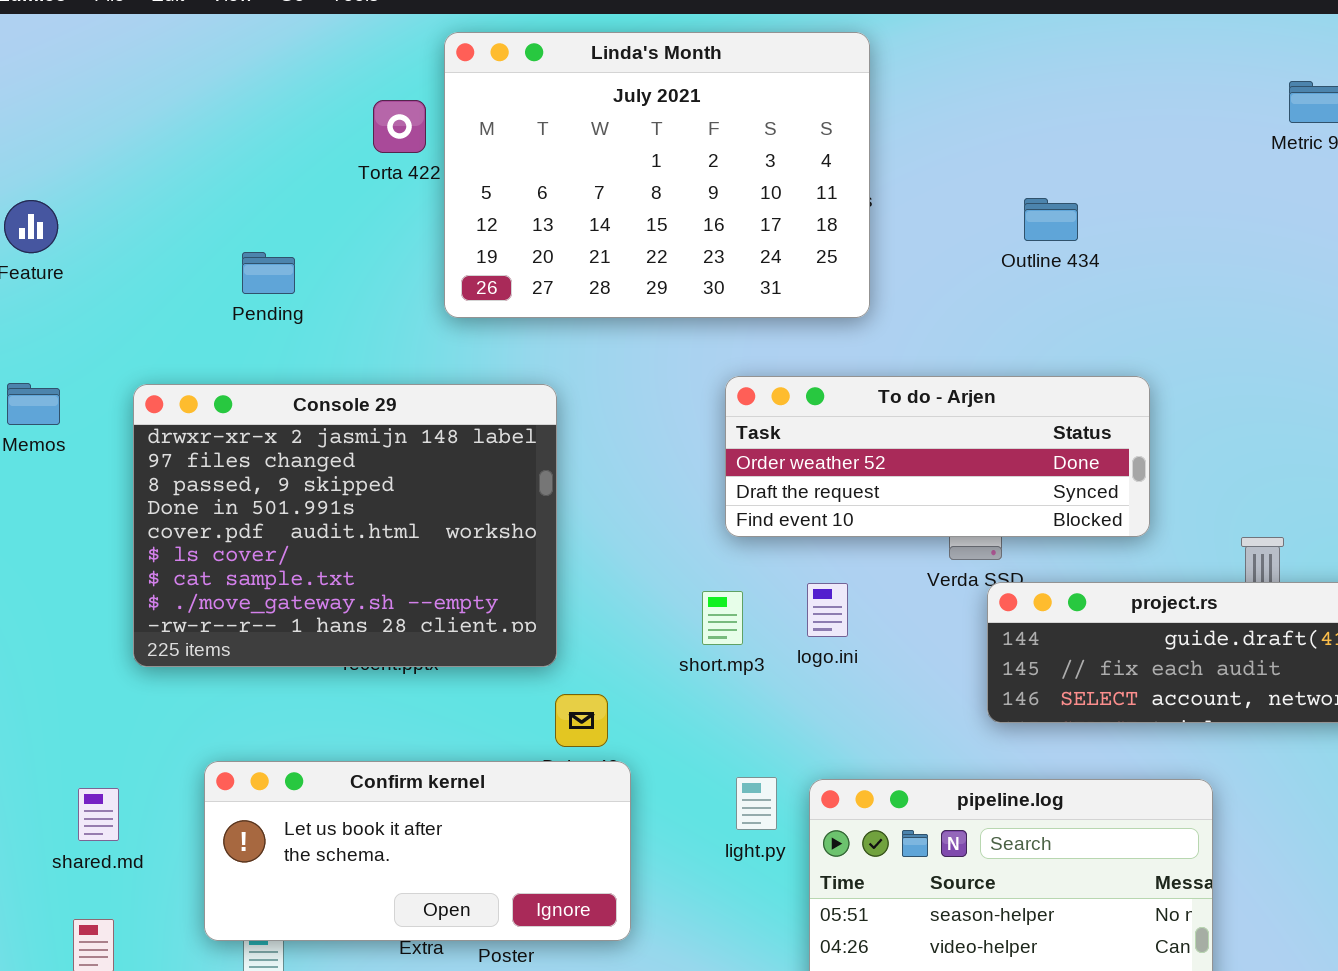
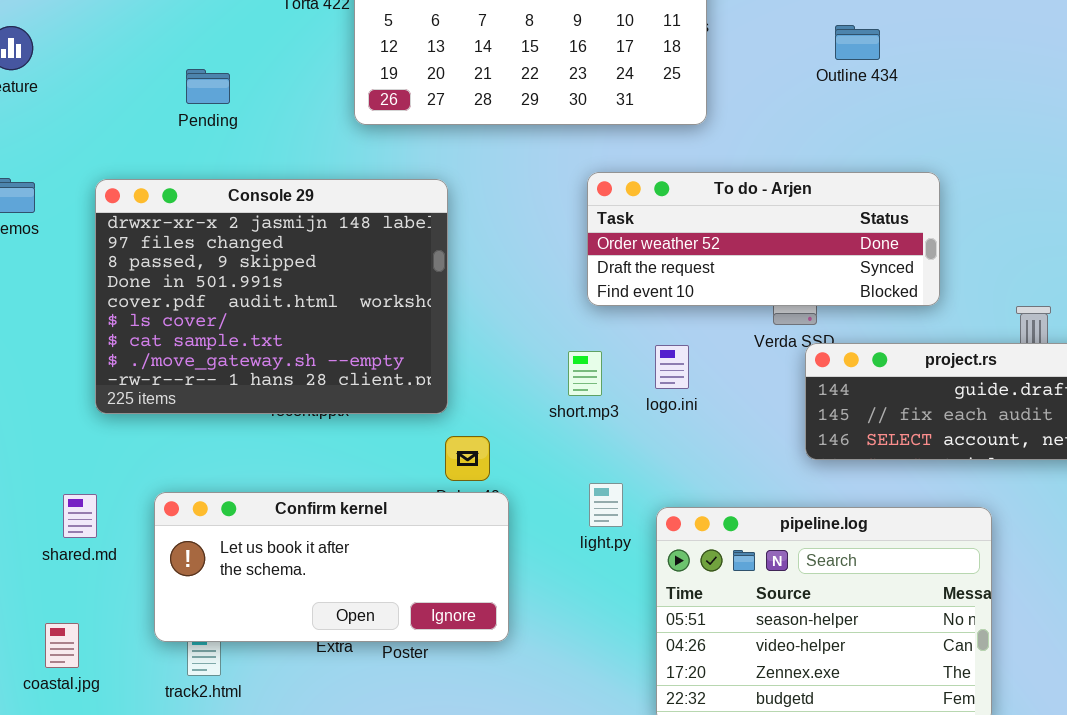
light.py: [736,777,777,830] -> [589,483,623,527], moved
shared.md: [78,788,119,841] -> [63,494,97,538], moved

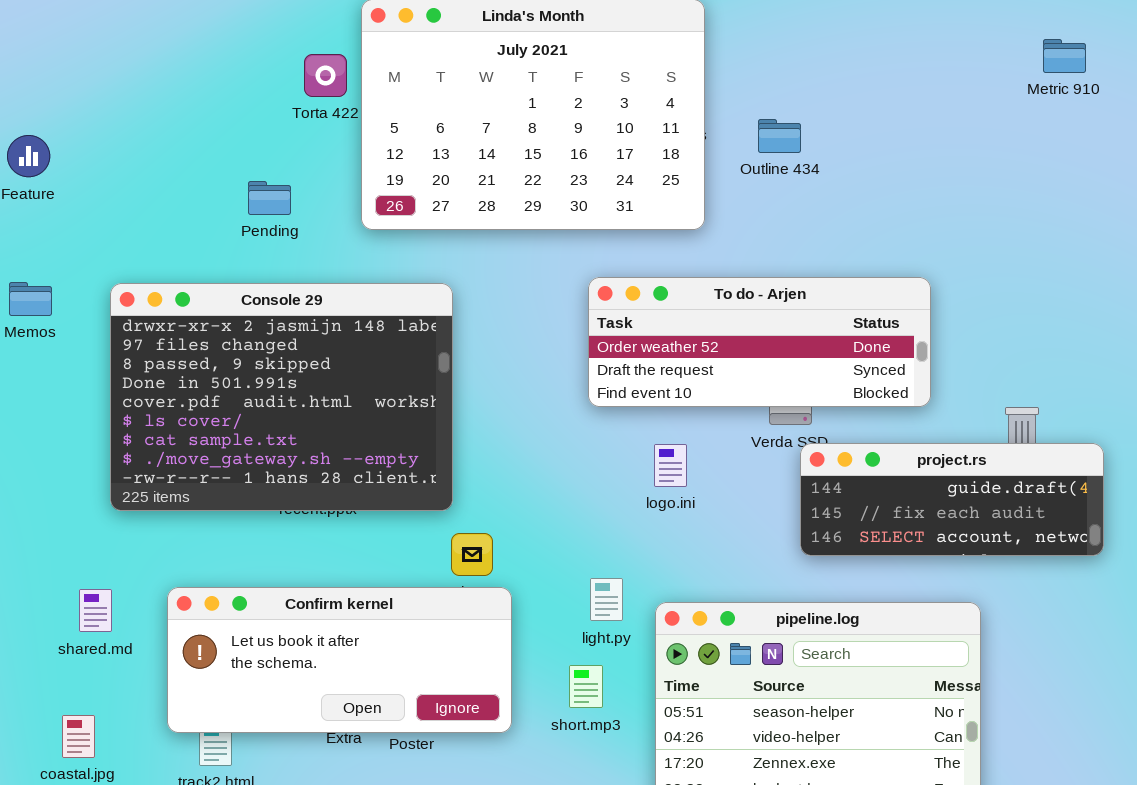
Outline 434: [835,25,880,60] -> [758,119,801,153], moved
Pending: [186,69,230,104] -> [248,181,291,215], moved
short.mp3: [568,351,602,396] -> [569,665,603,708], moved

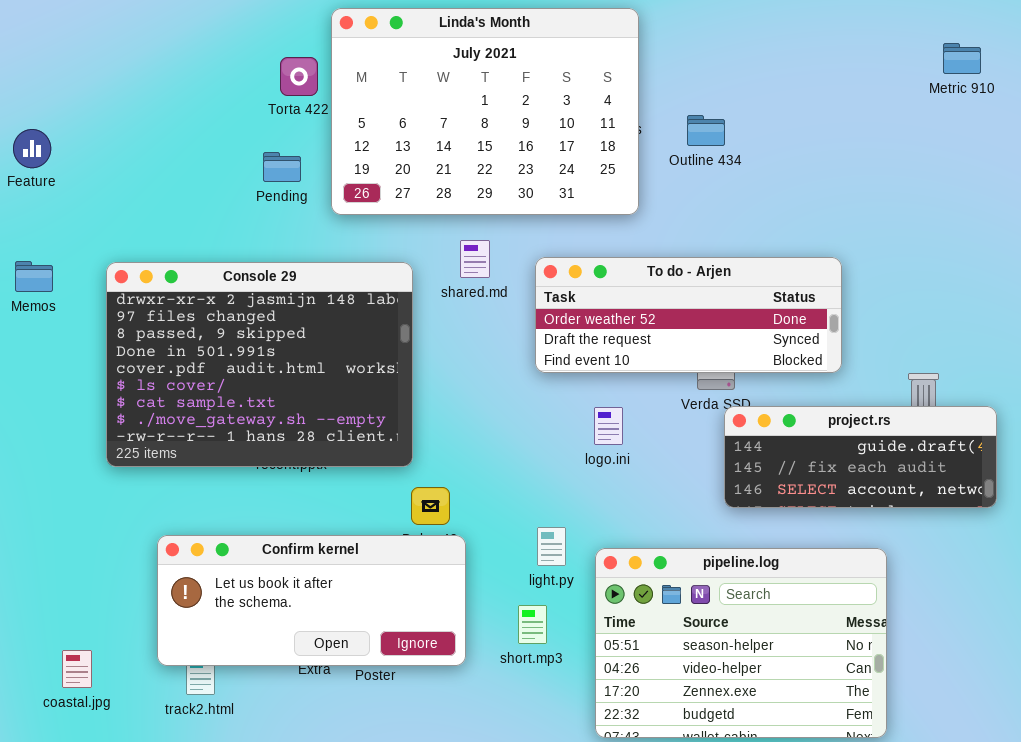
Pending: [248,181,291,215] -> [263,152,301,182], moved
shared.md: [79,589,112,632] -> [460,240,490,278], moved

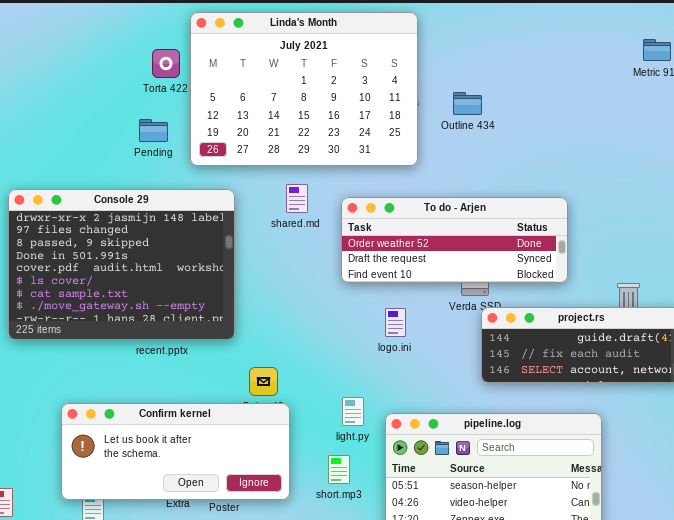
Console 29: [106,262,413,467] -> [8,189,235,340], moved

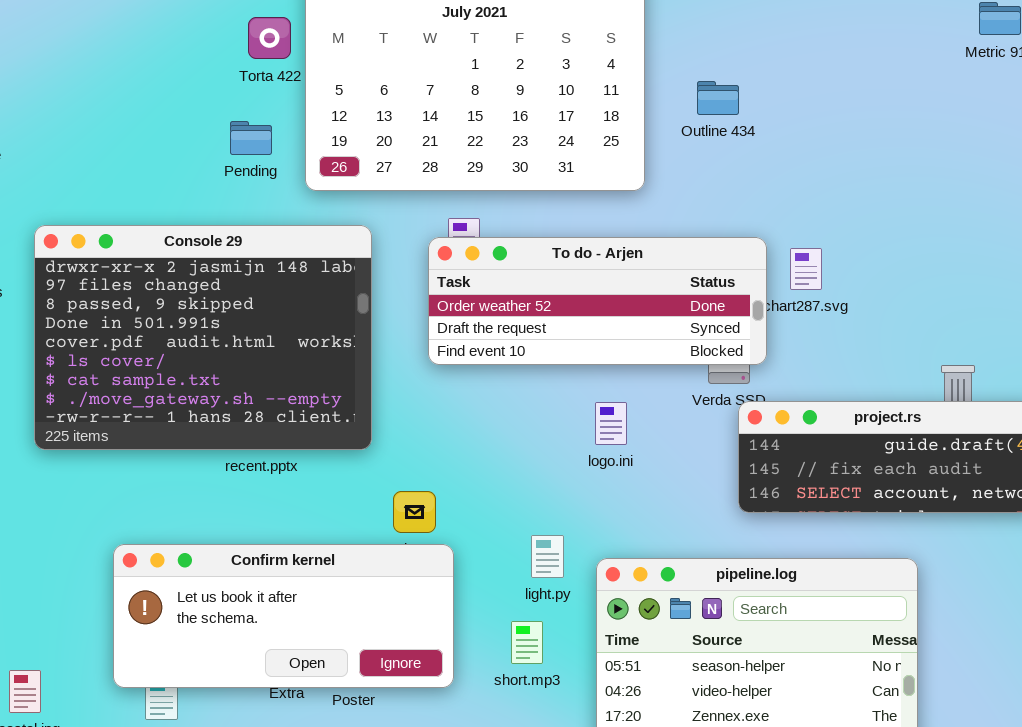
To do - Arjen: [341,197,568,283] -> [428,237,767,365], moved

